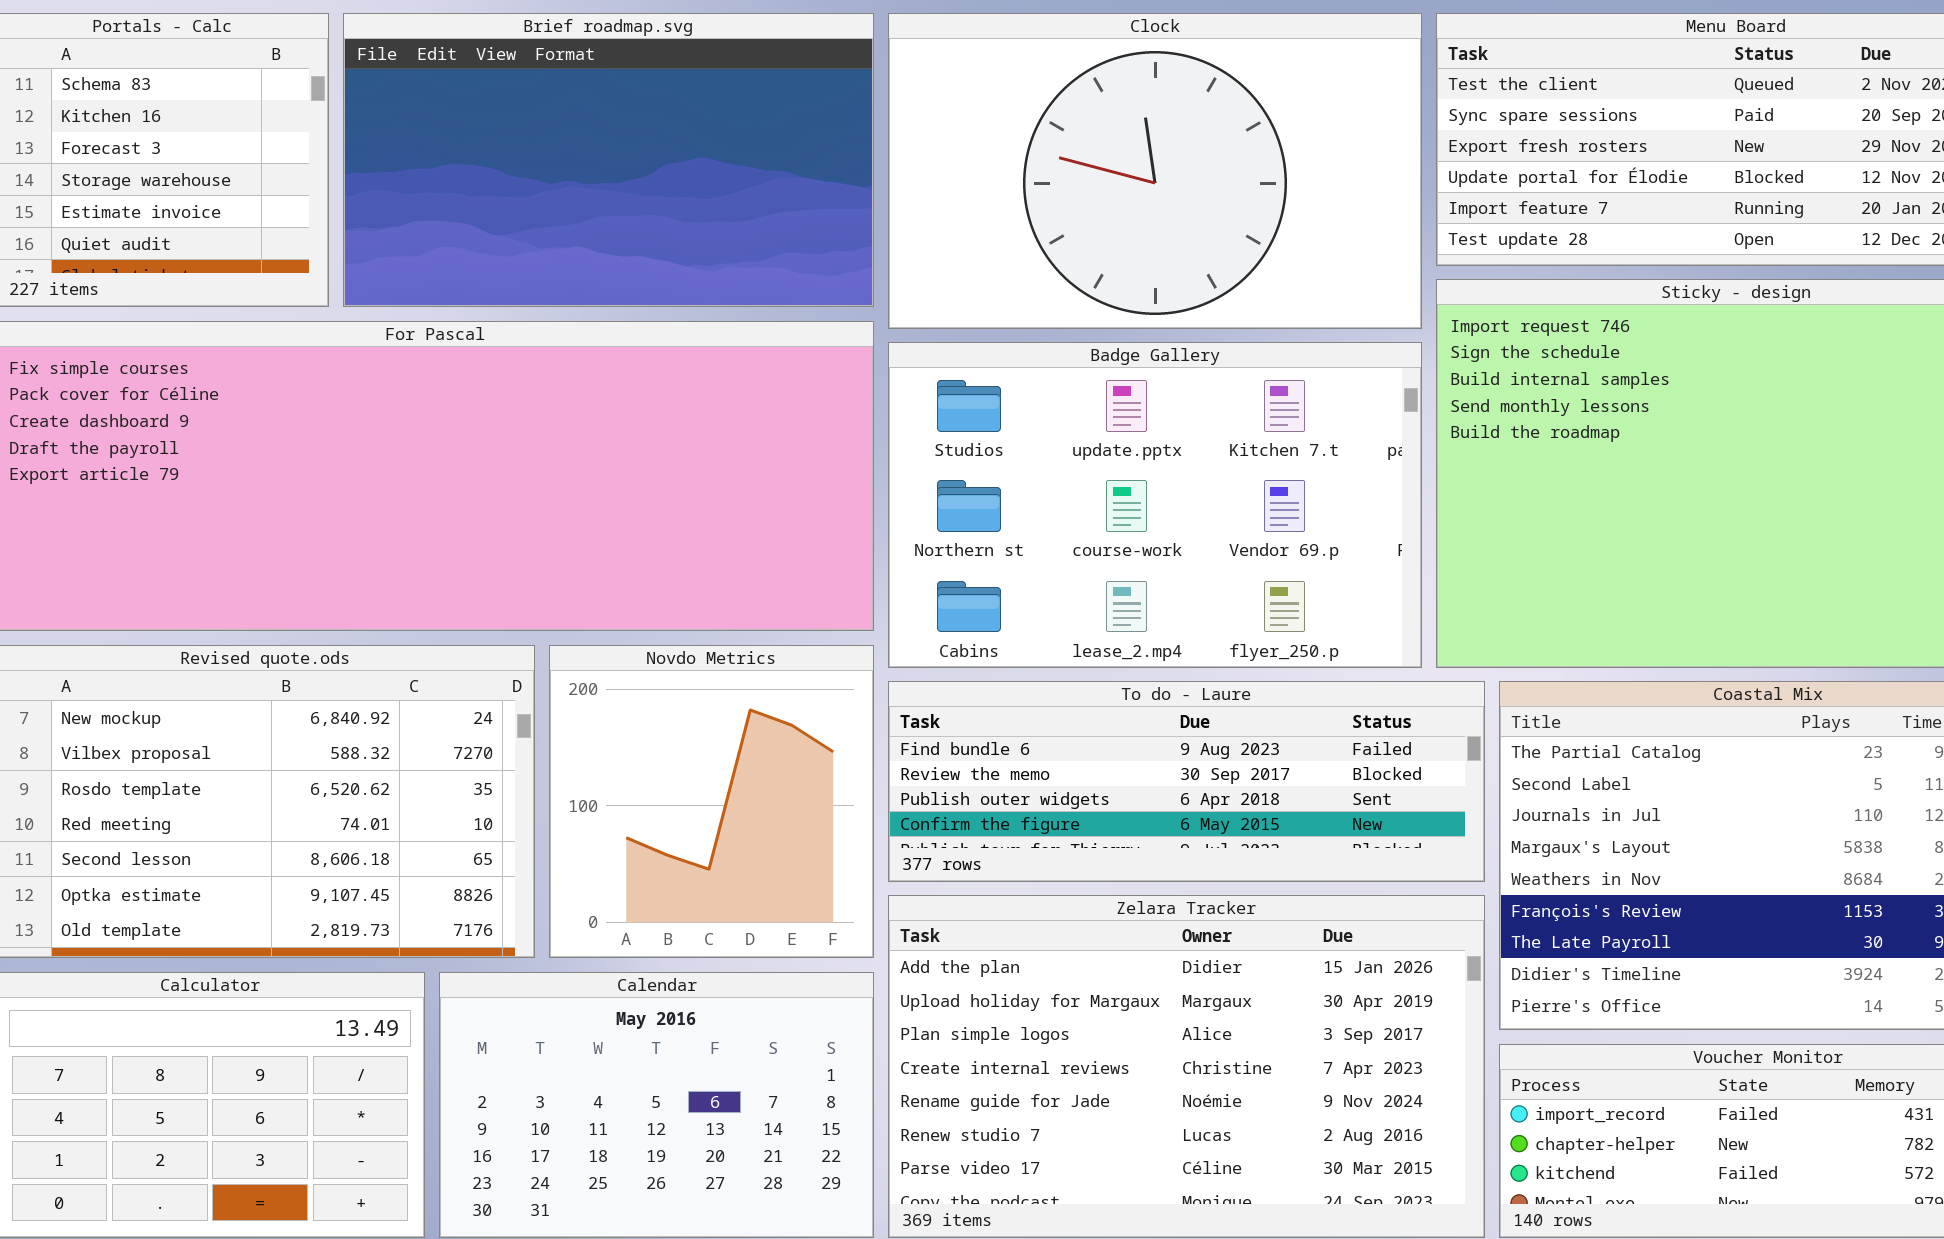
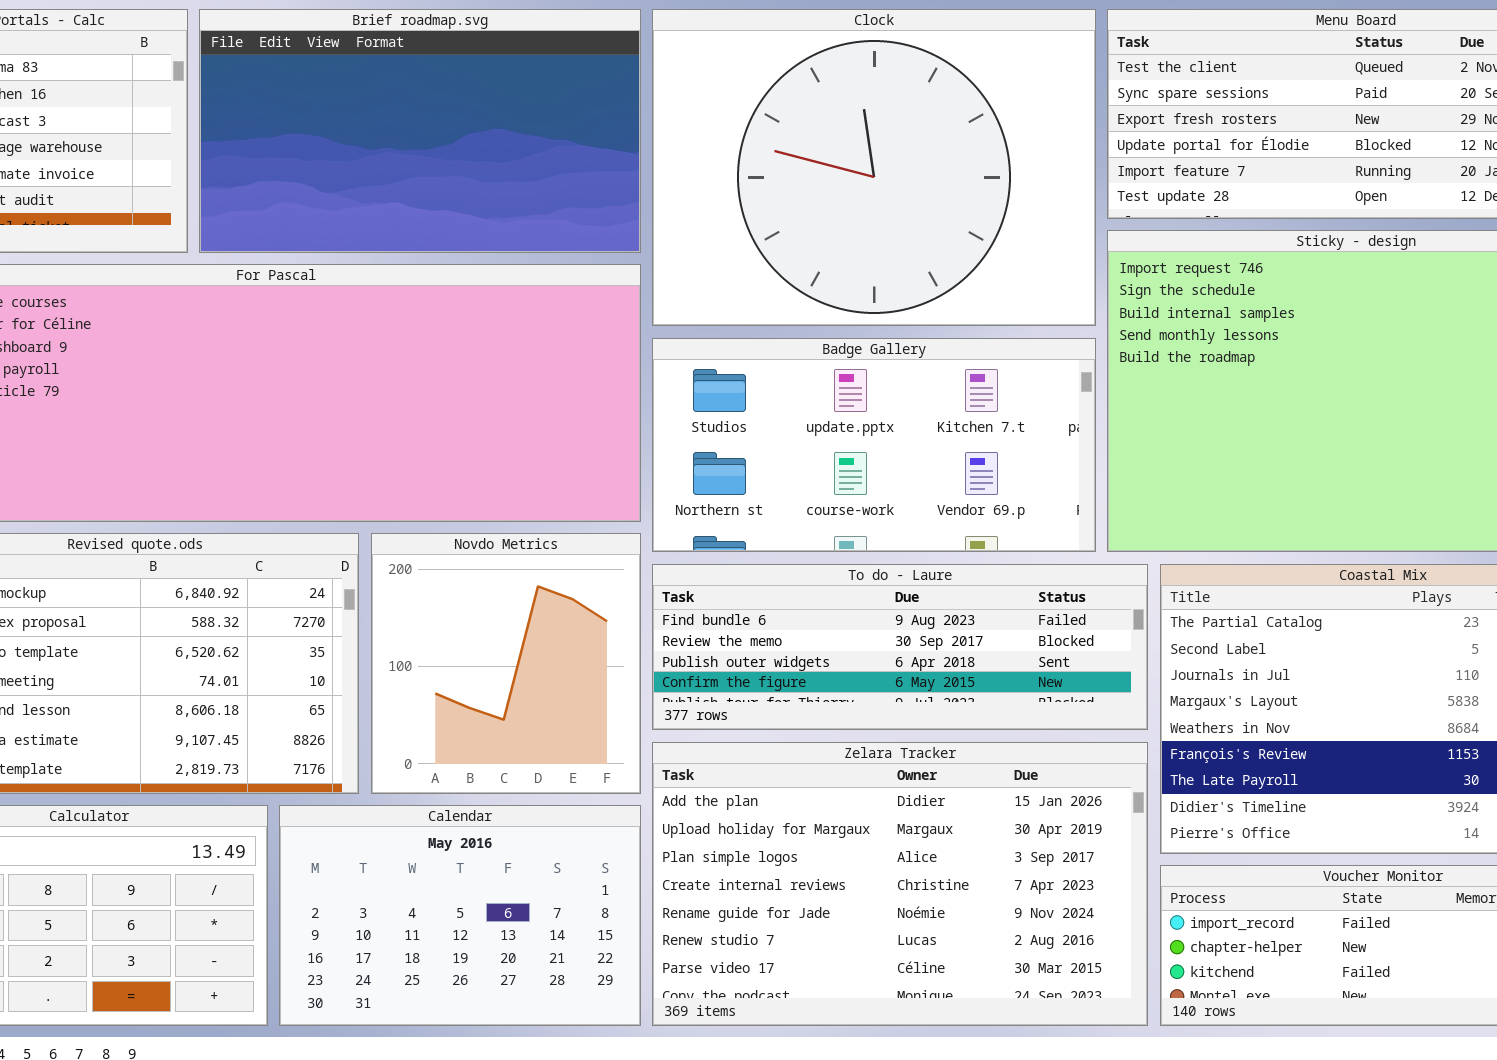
Clock: [888,13,1422,329] -> [652,9,1096,326], resized
Badge Gallery: [888,342,1422,668] -> [652,338,1096,552], resized

